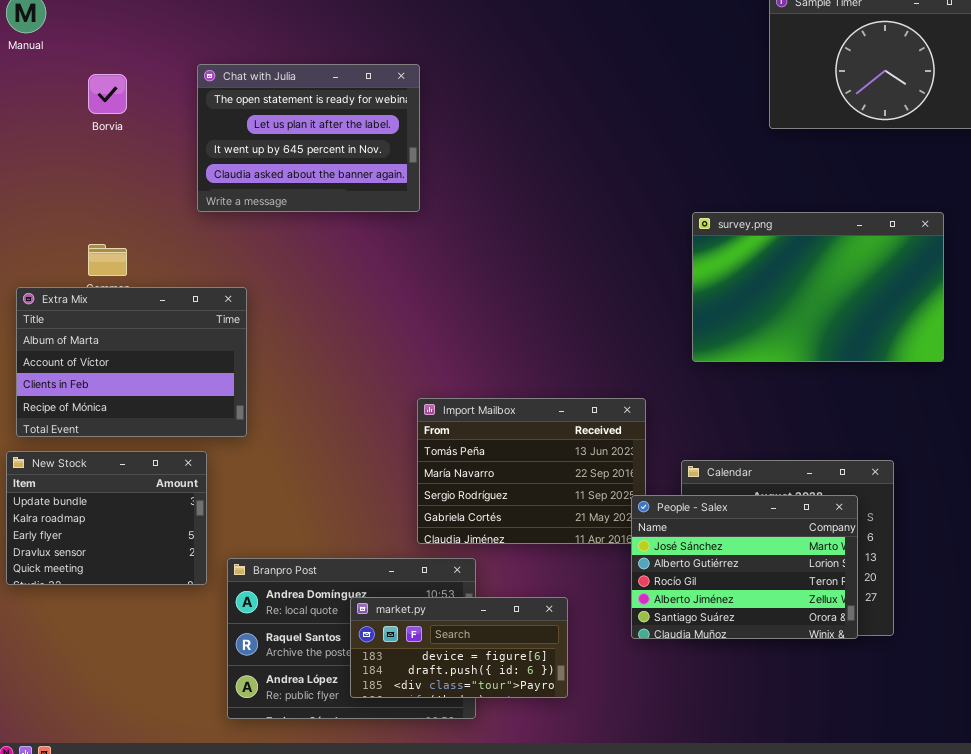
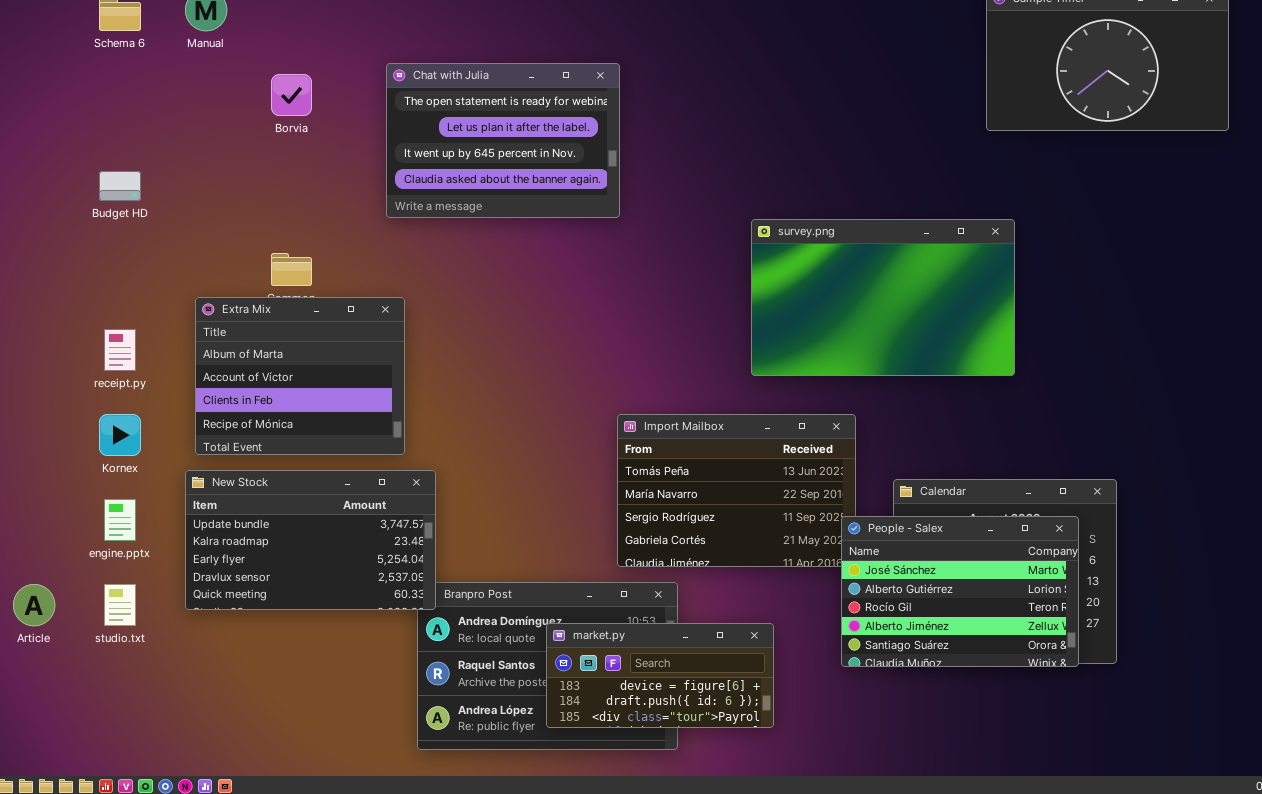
survey.png: [692,212,944,362] -> [751,219,1015,376], moved
Extra Mix: [16,287,247,437] -> [195,297,405,455], resized
New Stock: [6,451,207,585] -> [185,470,436,610], resized

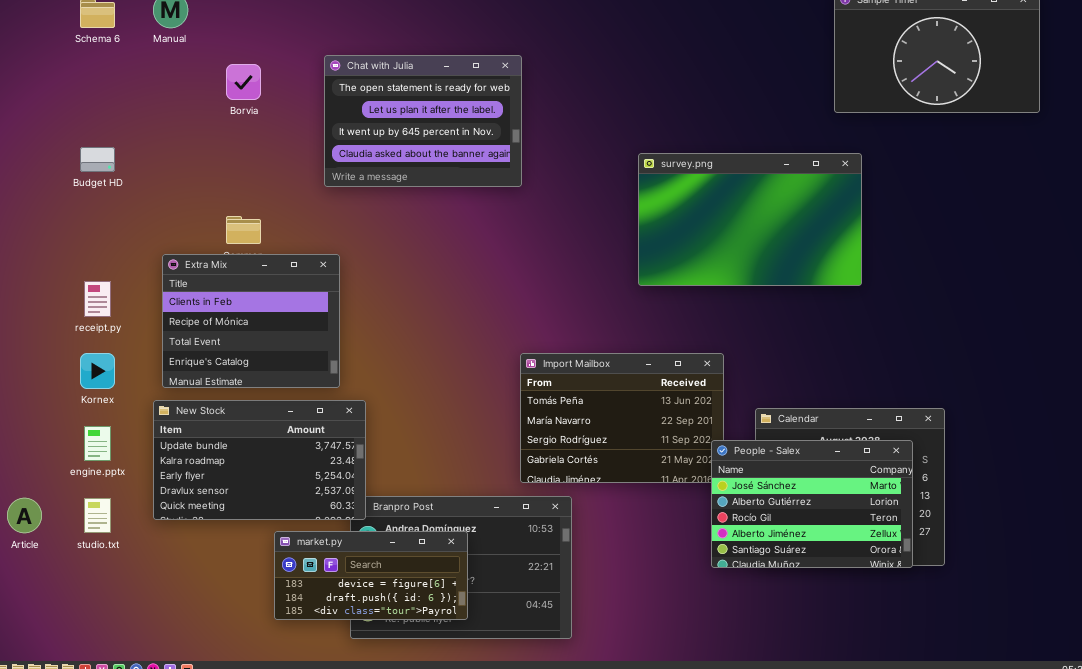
survey.png: [751,219,1015,376] -> [638,153,862,286], moved
Extra Mix: [195,297,405,455] -> [162,254,340,388], scrolled down 2 rows
market.py: [546,623,774,728] -> [274,531,468,620], moved

